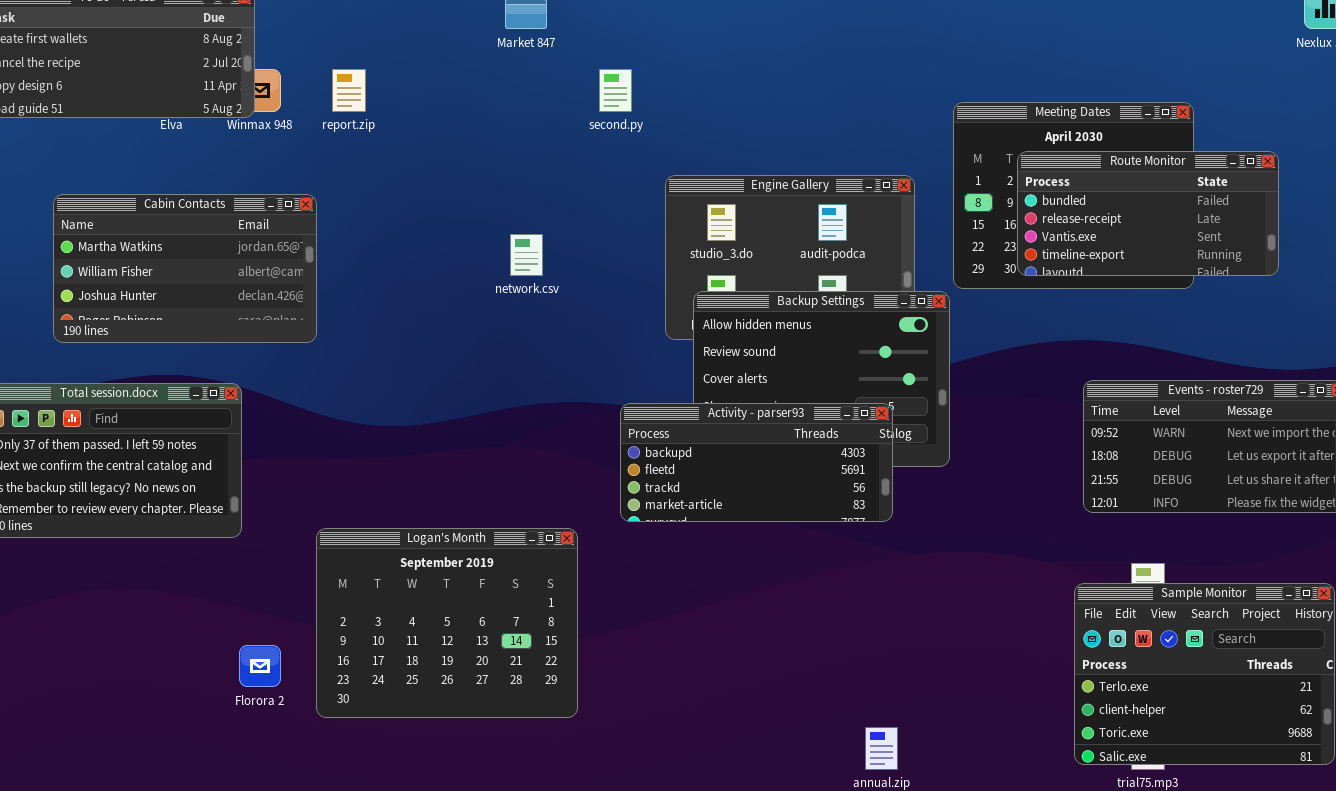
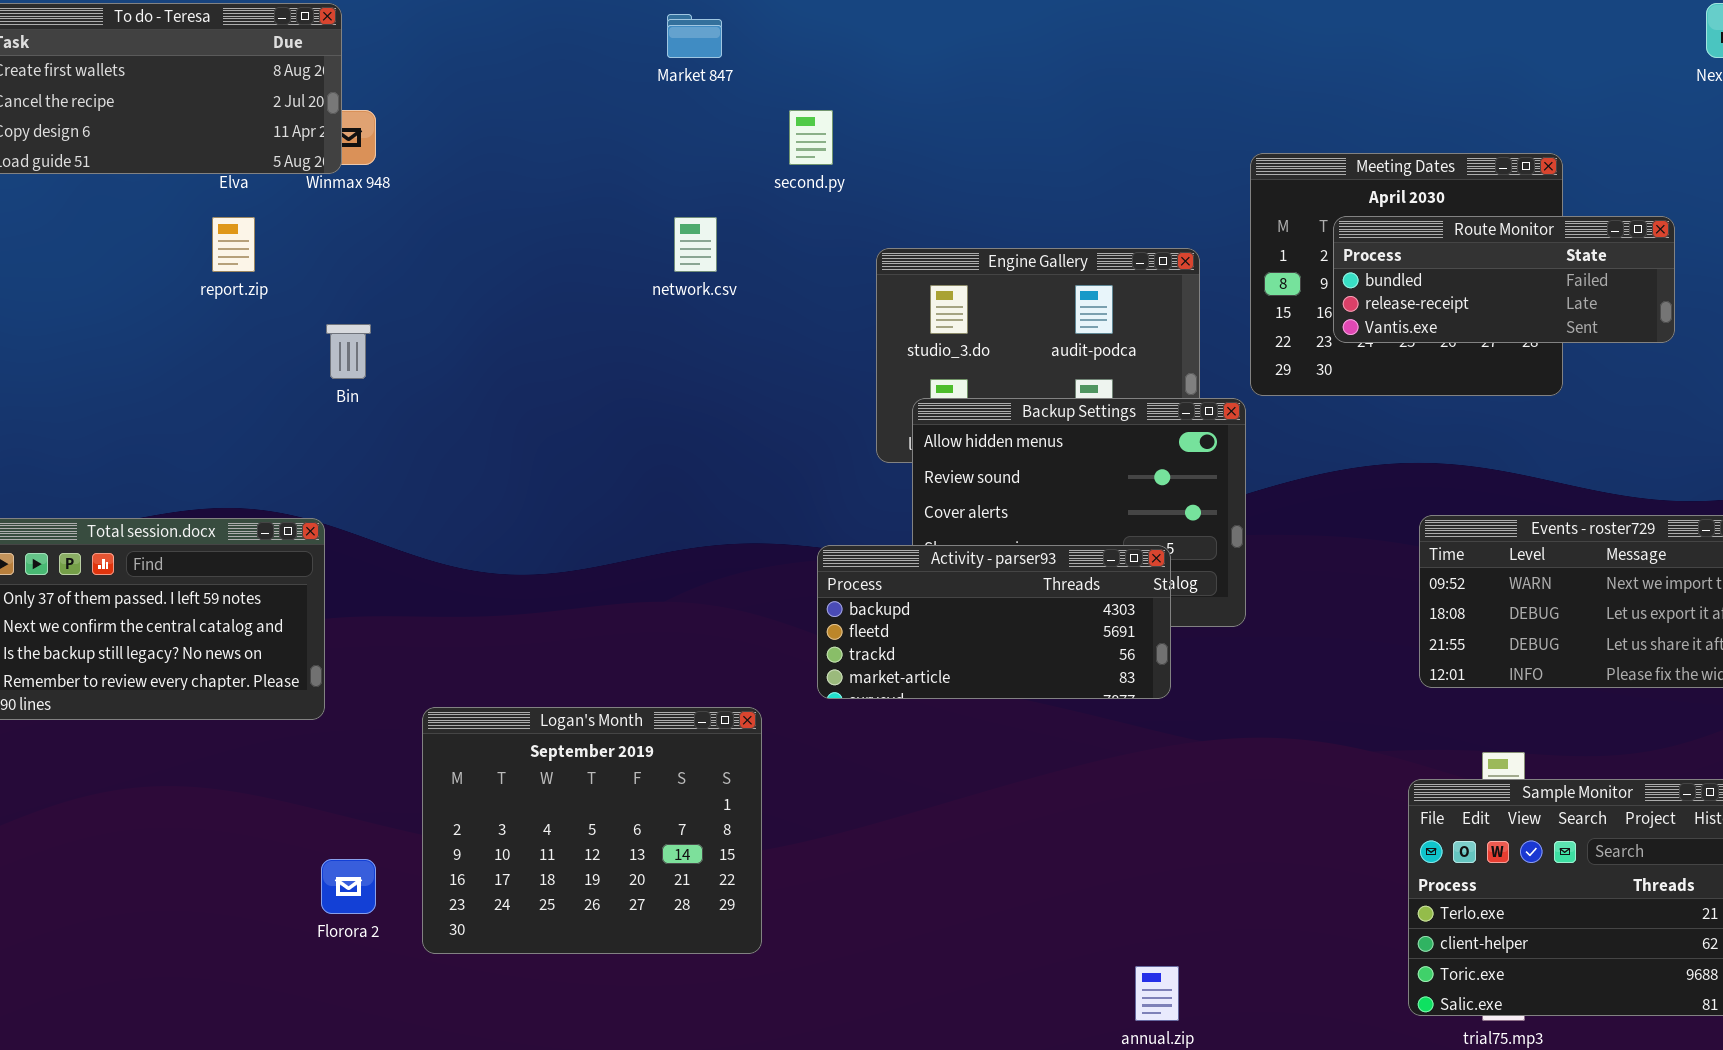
report.zip: [332,69,366,112] -> [212,217,255,272], moved
Route Monitor: [1017,151,1279,276] -> [1333,216,1675,343], resized
Cabin Contacts: [53,194,317,343] -> none, closed
network.csv: [510,234,543,276] -> [674,217,717,272], moved

